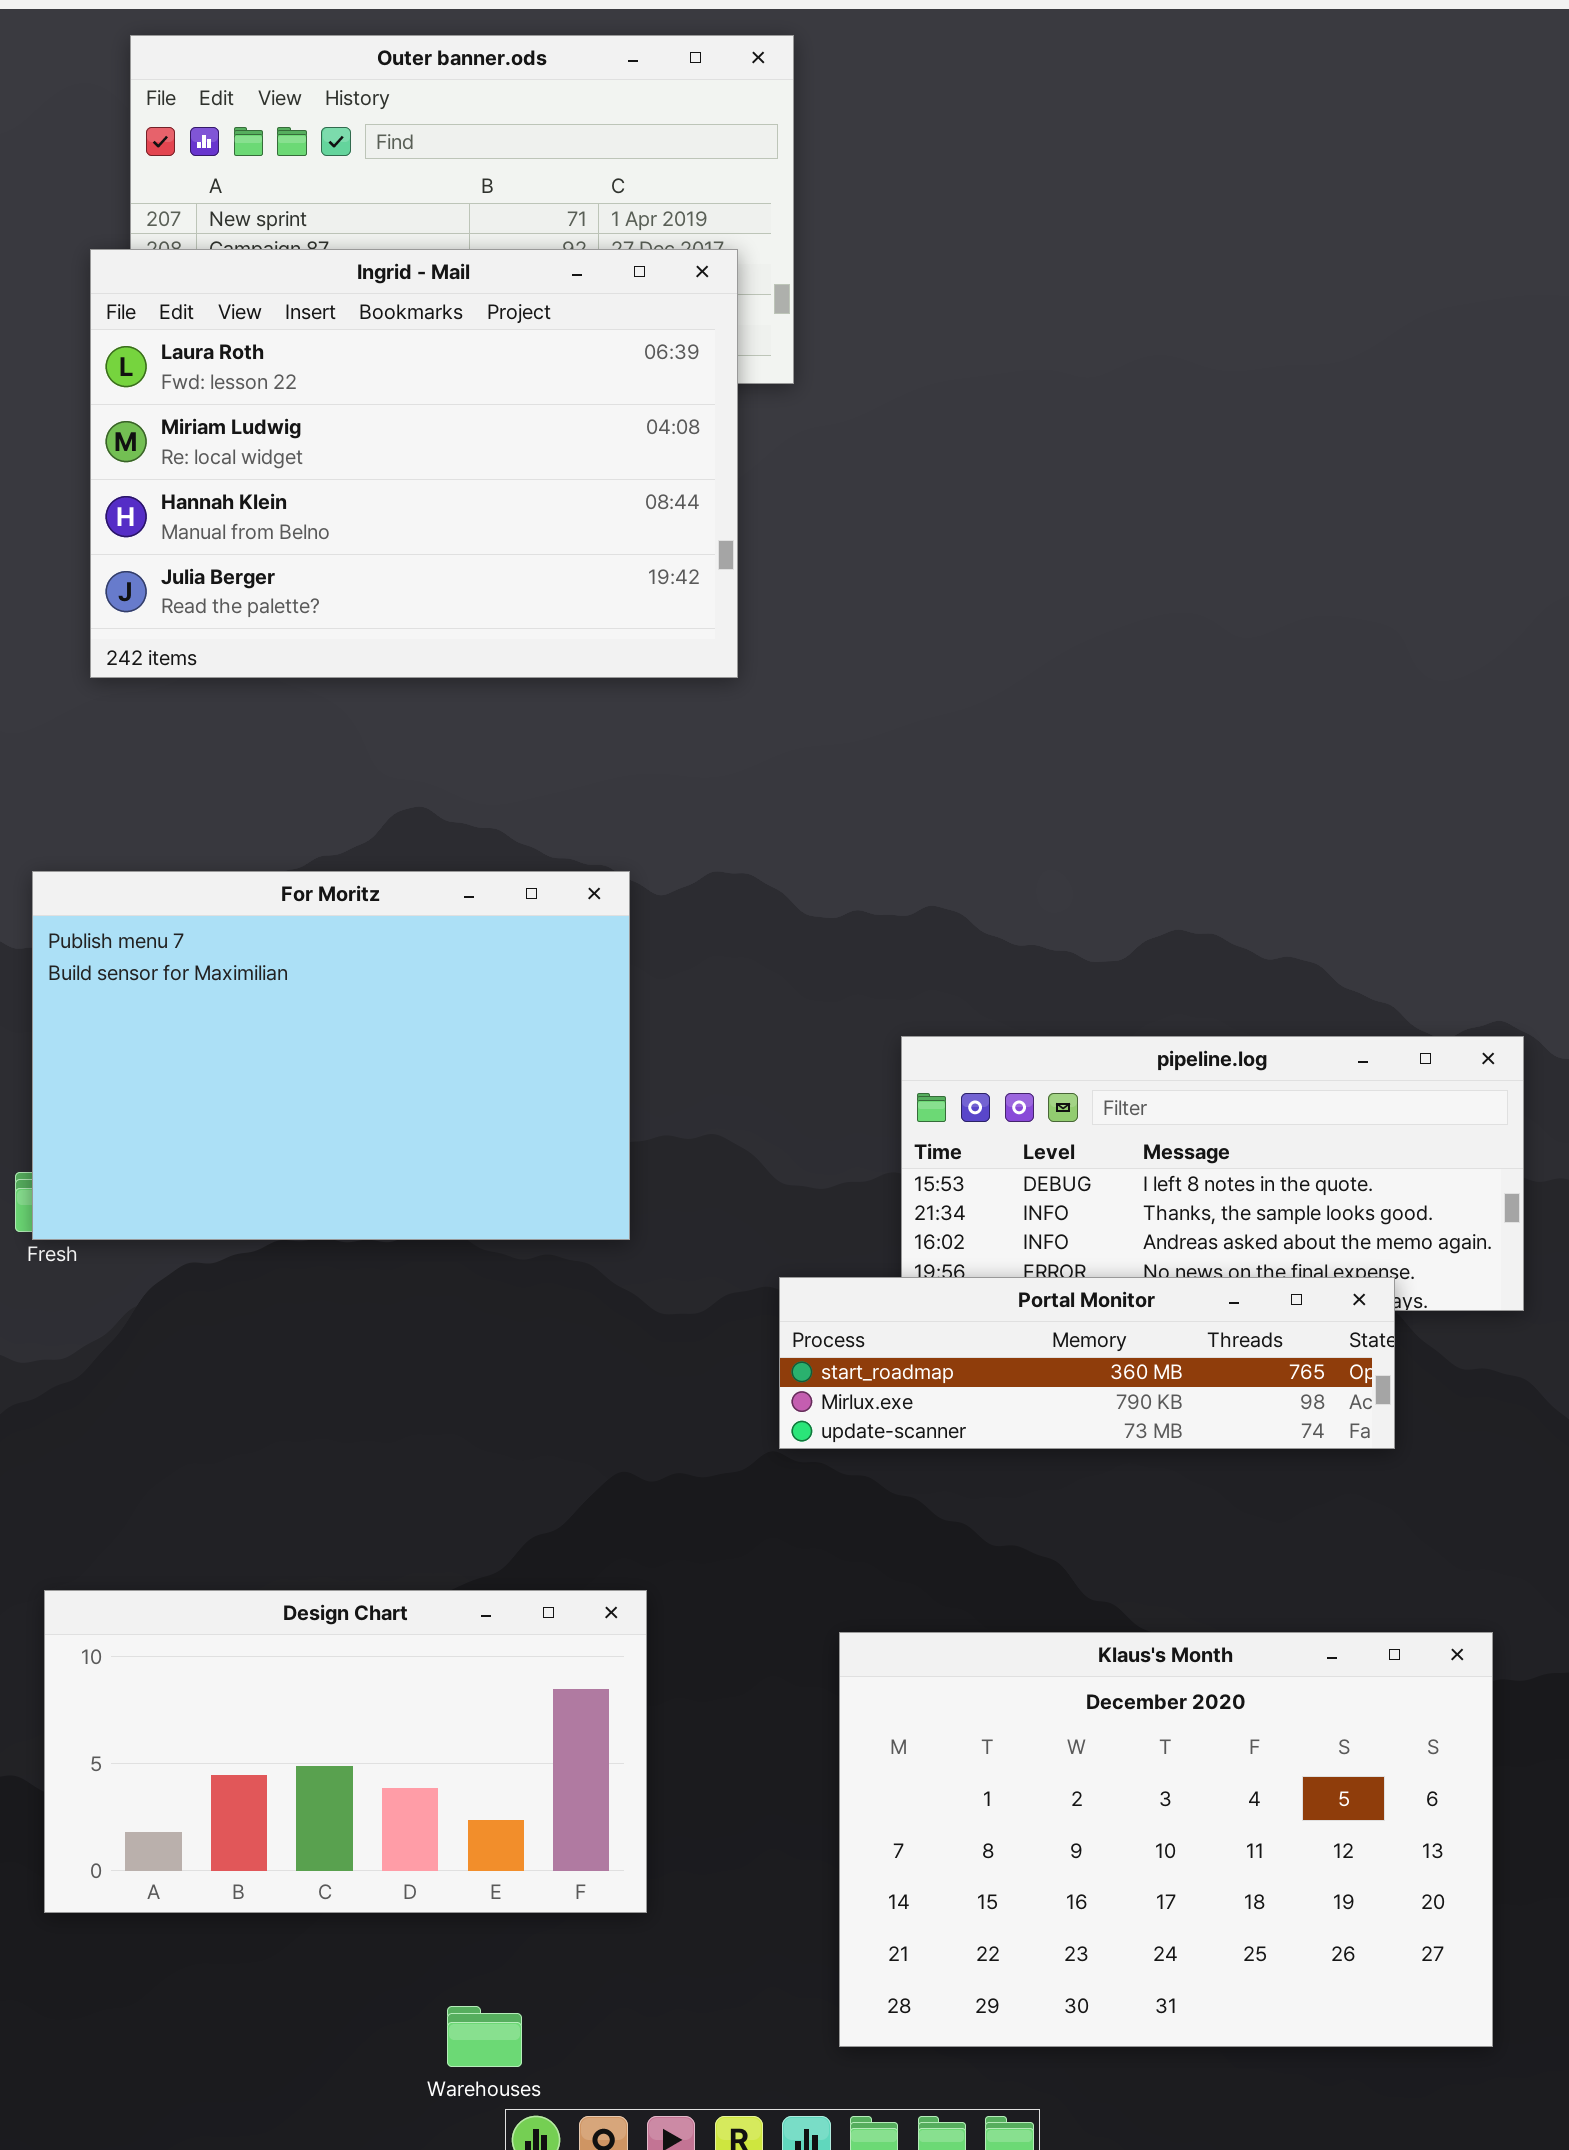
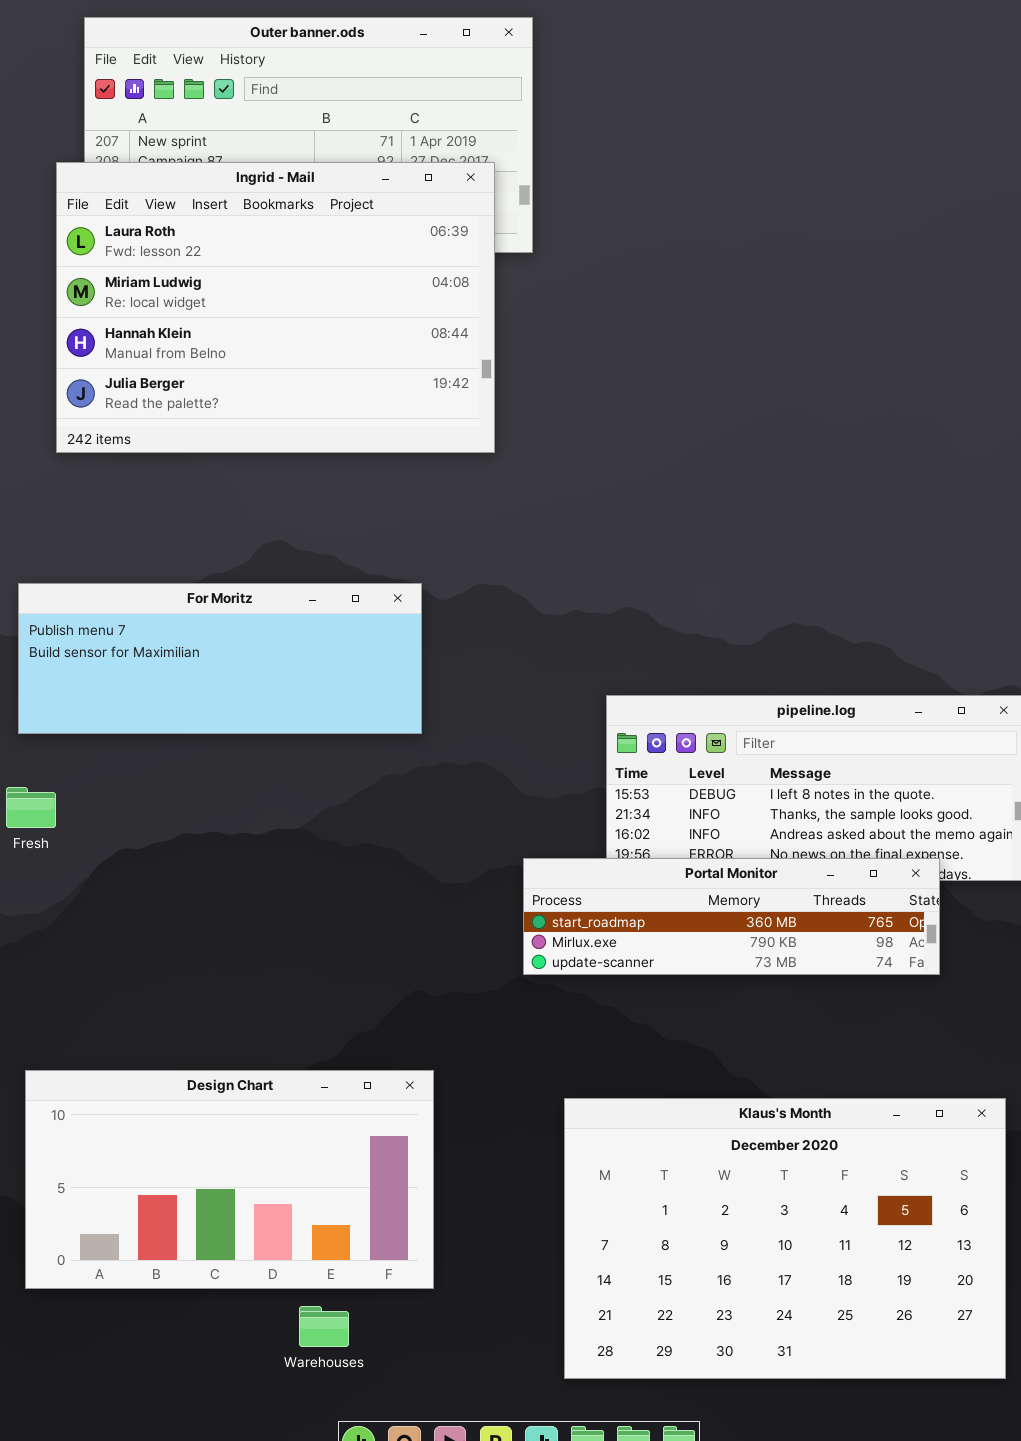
For Moritz: [32,871,630,1240] -> [18,583,422,734], resized
Warehouses: [447,2006,522,2067] -> [299,1306,349,1347], moved

